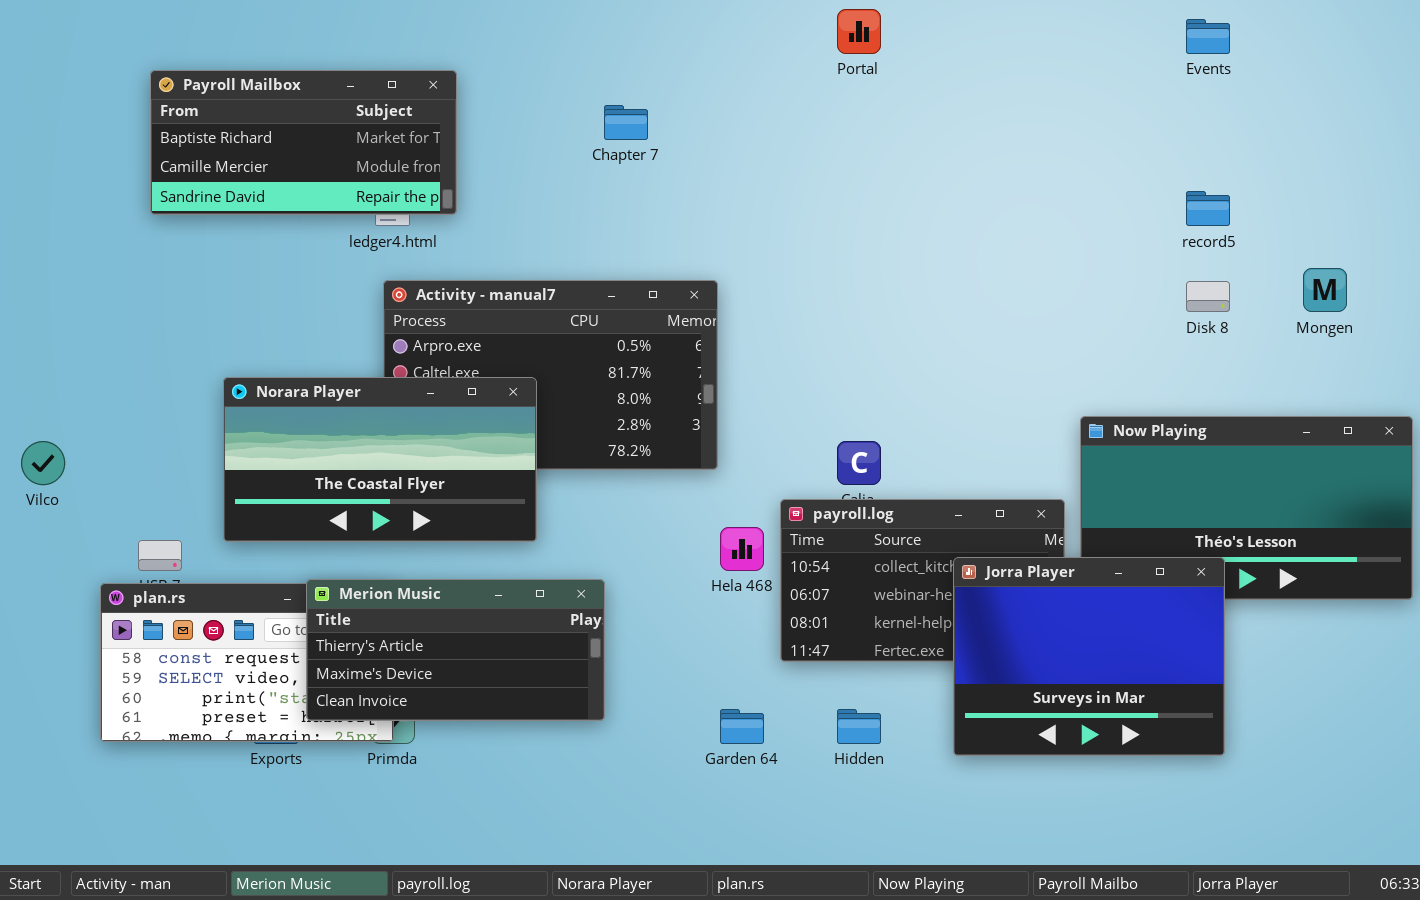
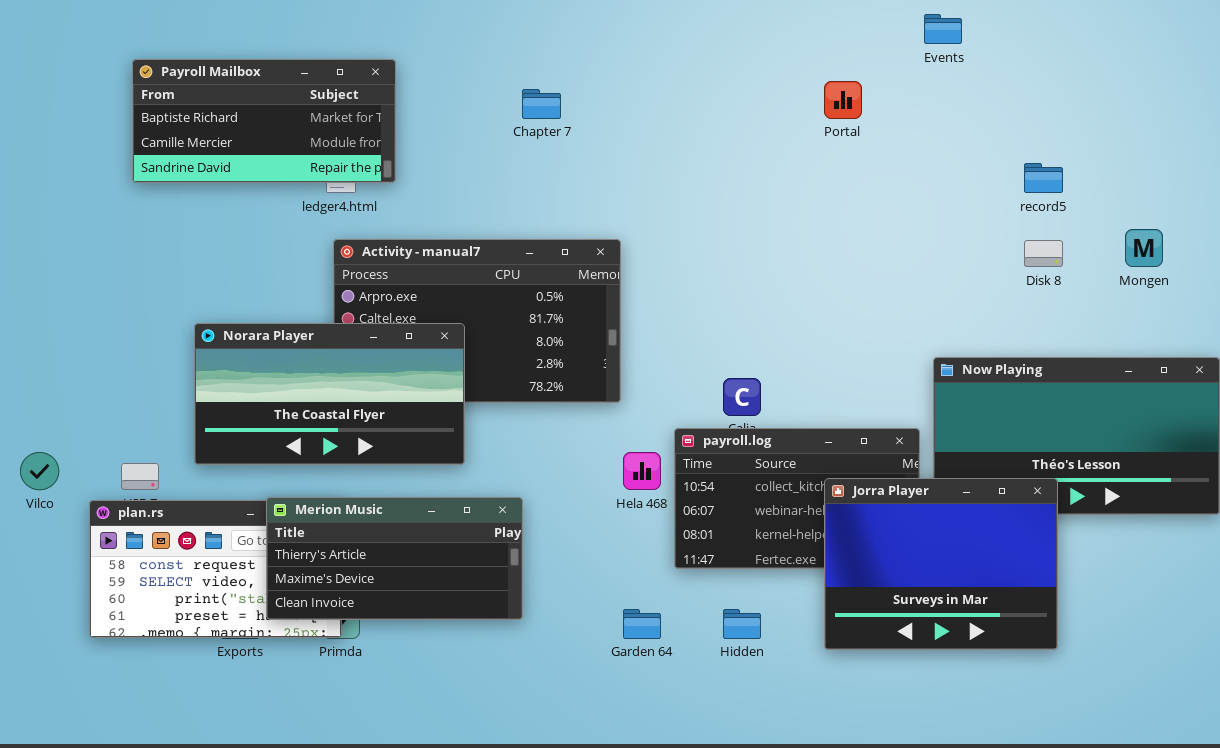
Portal: [837,9,881,54] -> [824,81,862,119], moved
Events: [1186,19,1230,54] -> [924,14,962,44], moved
Vilco: [21,441,65,485] -> [20,452,59,490], moved

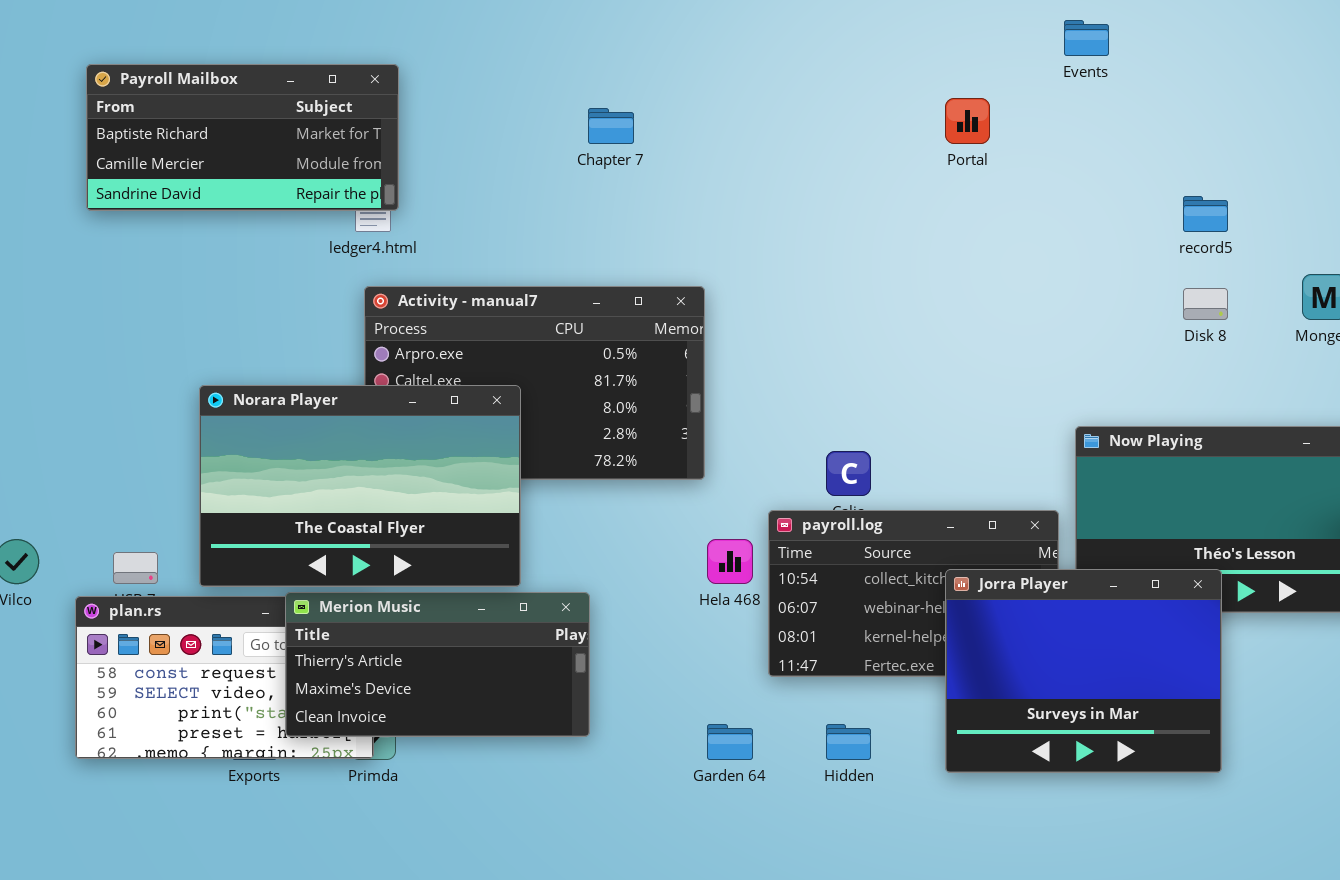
Payroll Mailbox: [132,59,396,183] -> [86,64,399,211], moved
Norara Player: [194,323,465,465] -> [199,385,521,587], resized

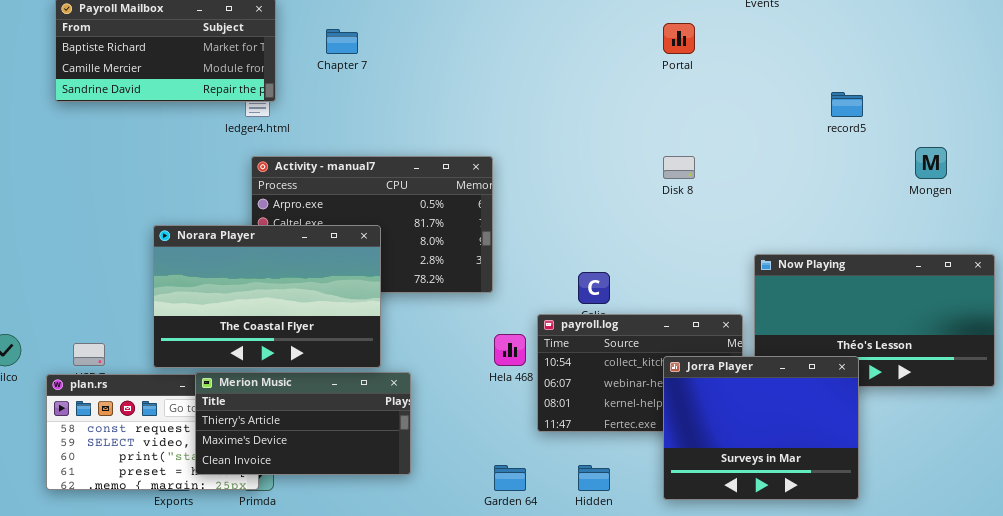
Chapter 7: [588,108,634,144] -> [326,29,358,54], moved
Disk 8: [1183,288,1228,320] -> [663,156,695,179], moved
Norara Player: [199,385,521,587] -> [153,225,381,368], moved

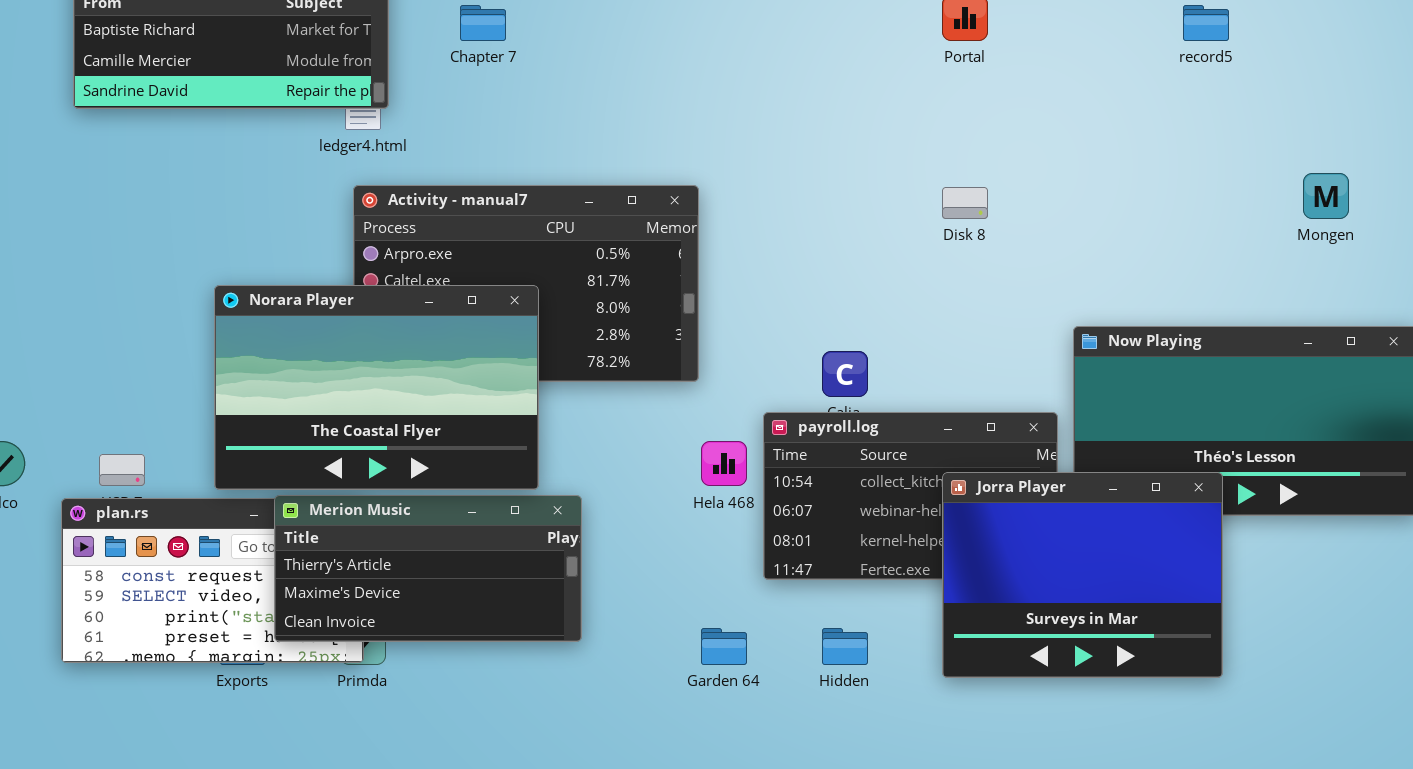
record5: [831,92,863,117] -> [1183,5,1229,41], moved

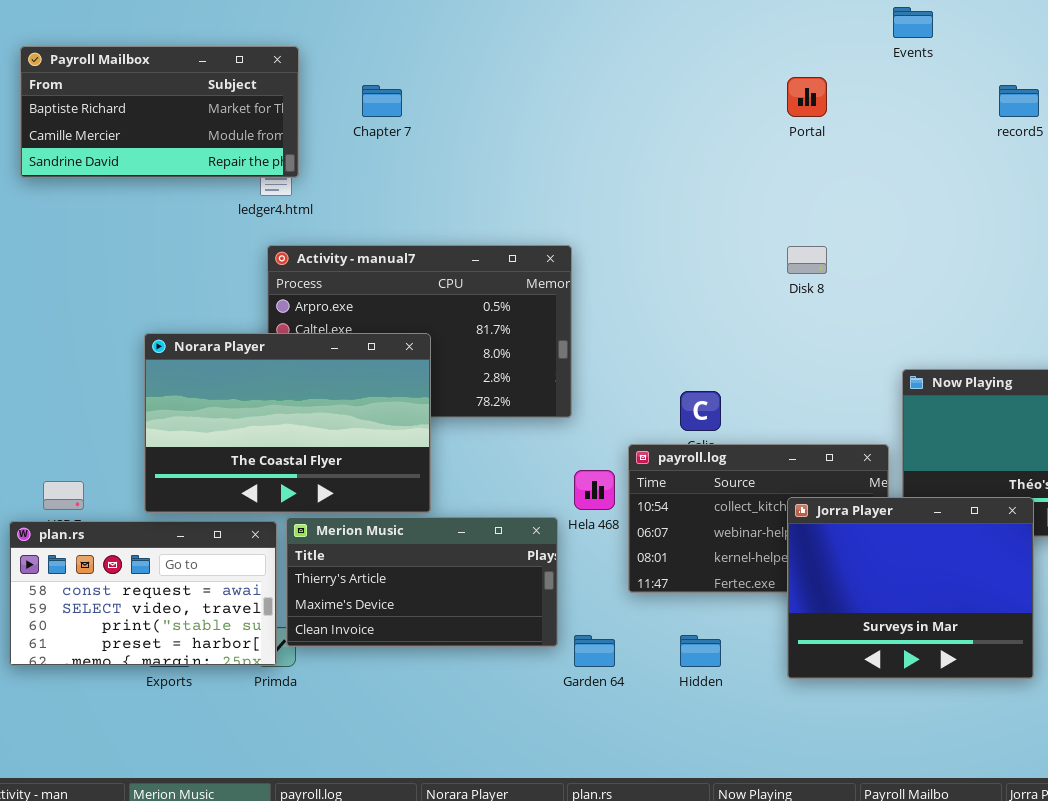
Merion Music: [274,495,582,642] -> [286,517,558,647], moved

